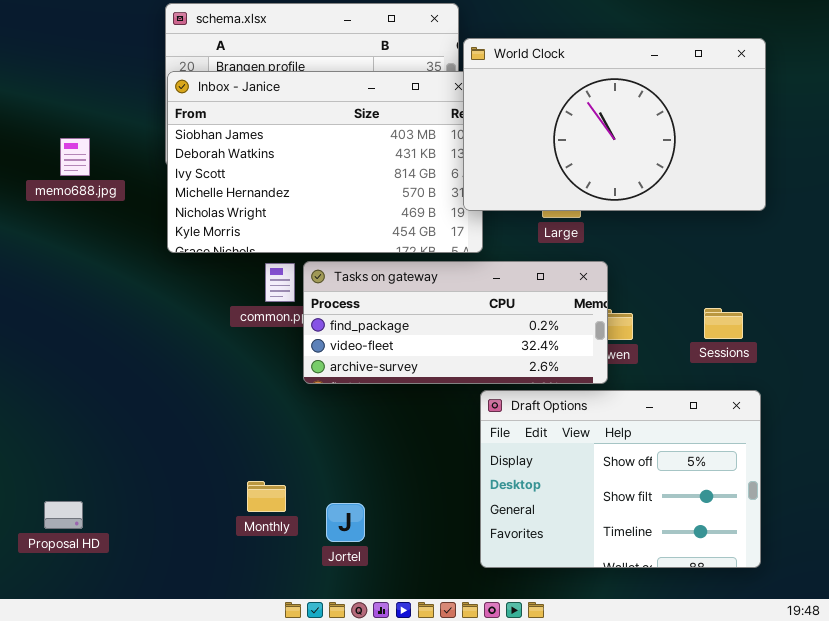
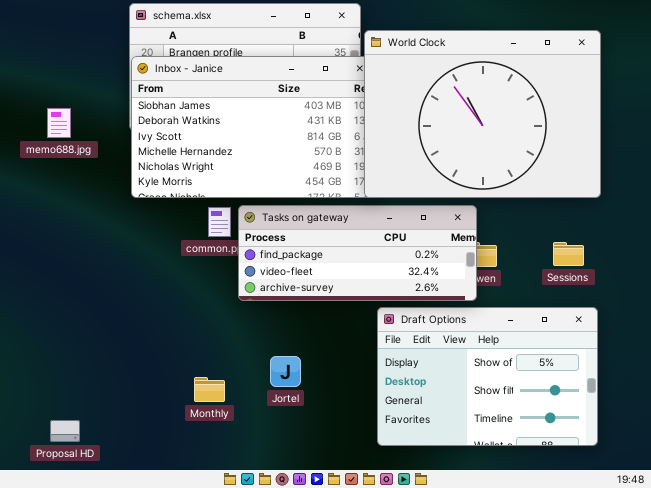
World Clock: [463,38,766,211] -> [364,30,601,198], resized
Proposal HD: [44,501,83,529] -> [50,420,80,442], moved
Jortel: [326,503,365,542] -> [270,356,301,387], moved

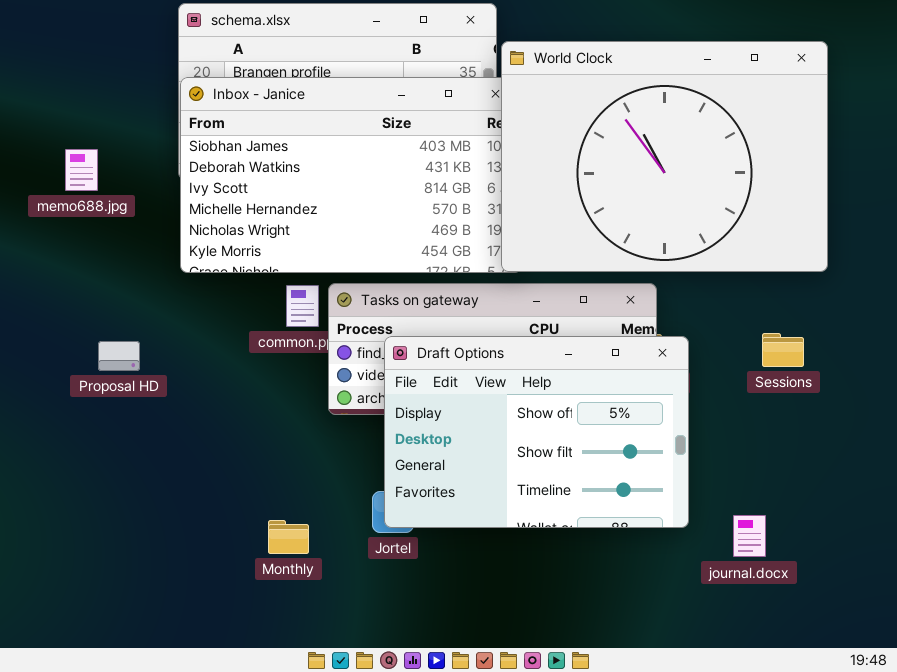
Draft Options: [377,307,598,446] -> [384,336,689,528], moved
Proposal HD: [50,420,80,442] -> [98,341,140,371], moved

